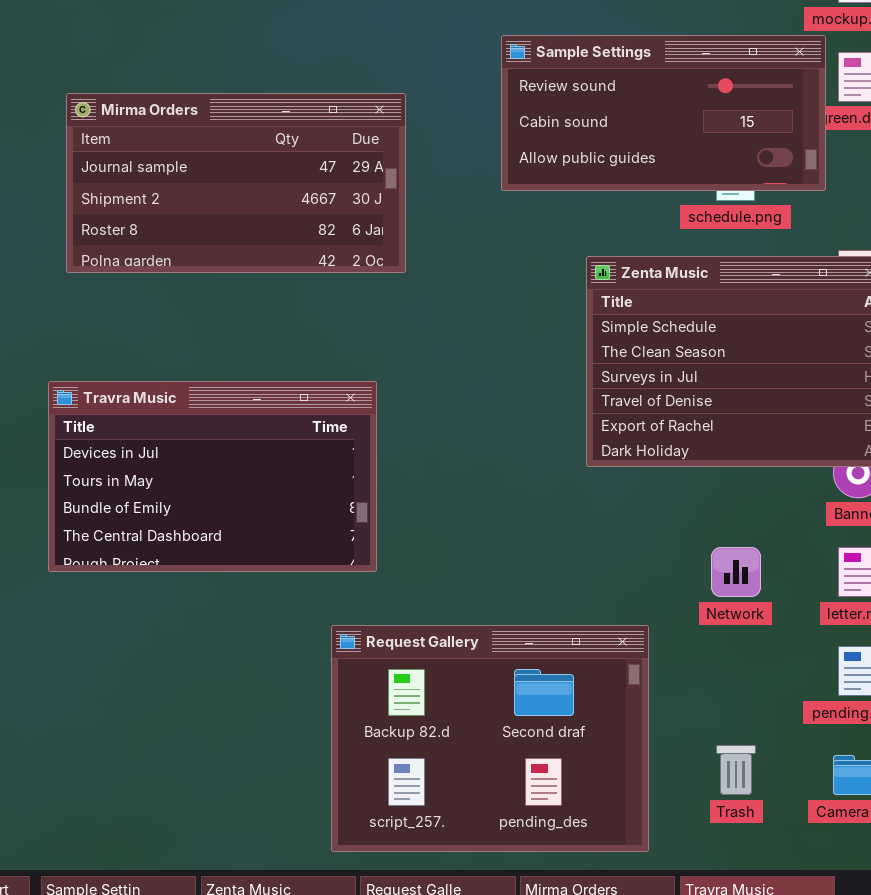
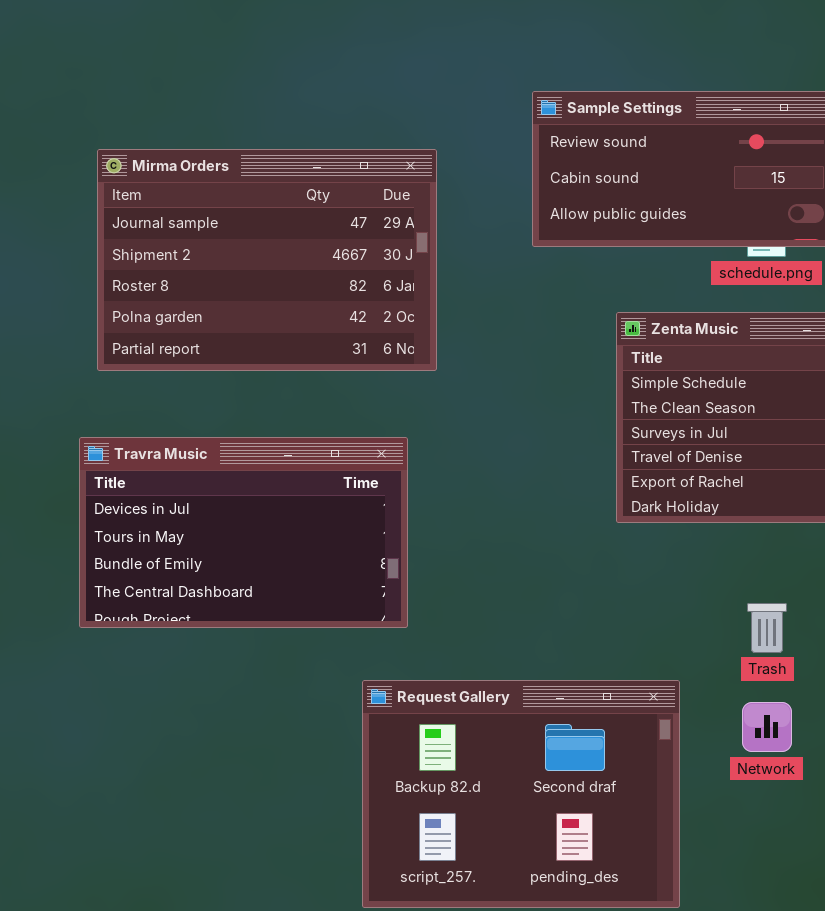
Mirma Orders: [66,93,406,273] -> [97,149,437,371], resized
Network: [711,547,761,597] -> [742,702,792,752], moved
Trash: [716,745,756,795] -> [747,603,787,653], moved

